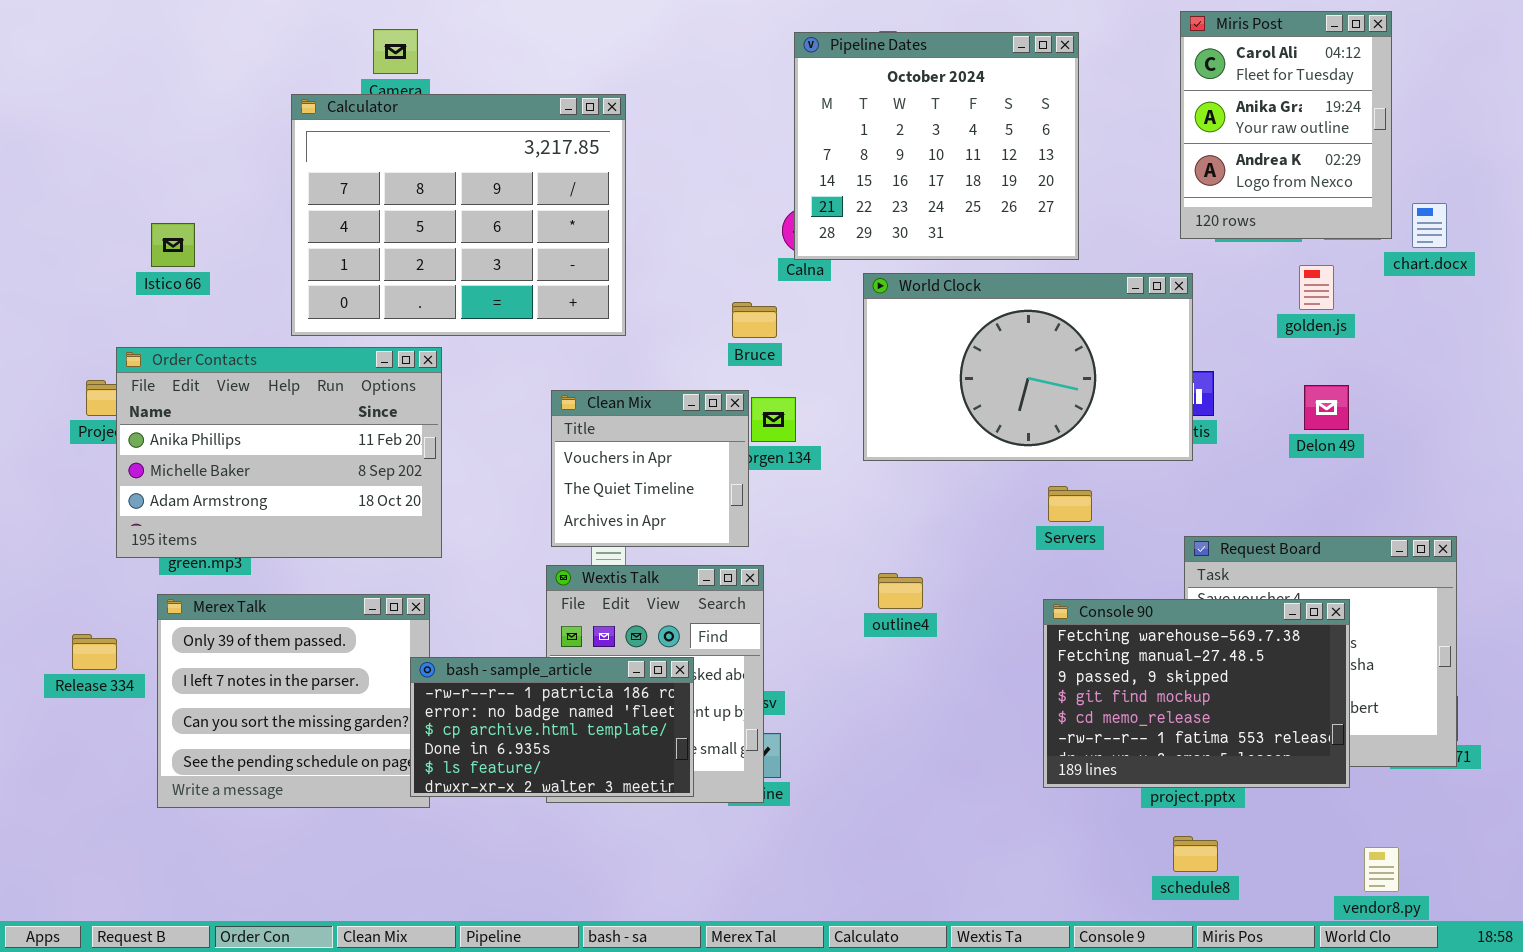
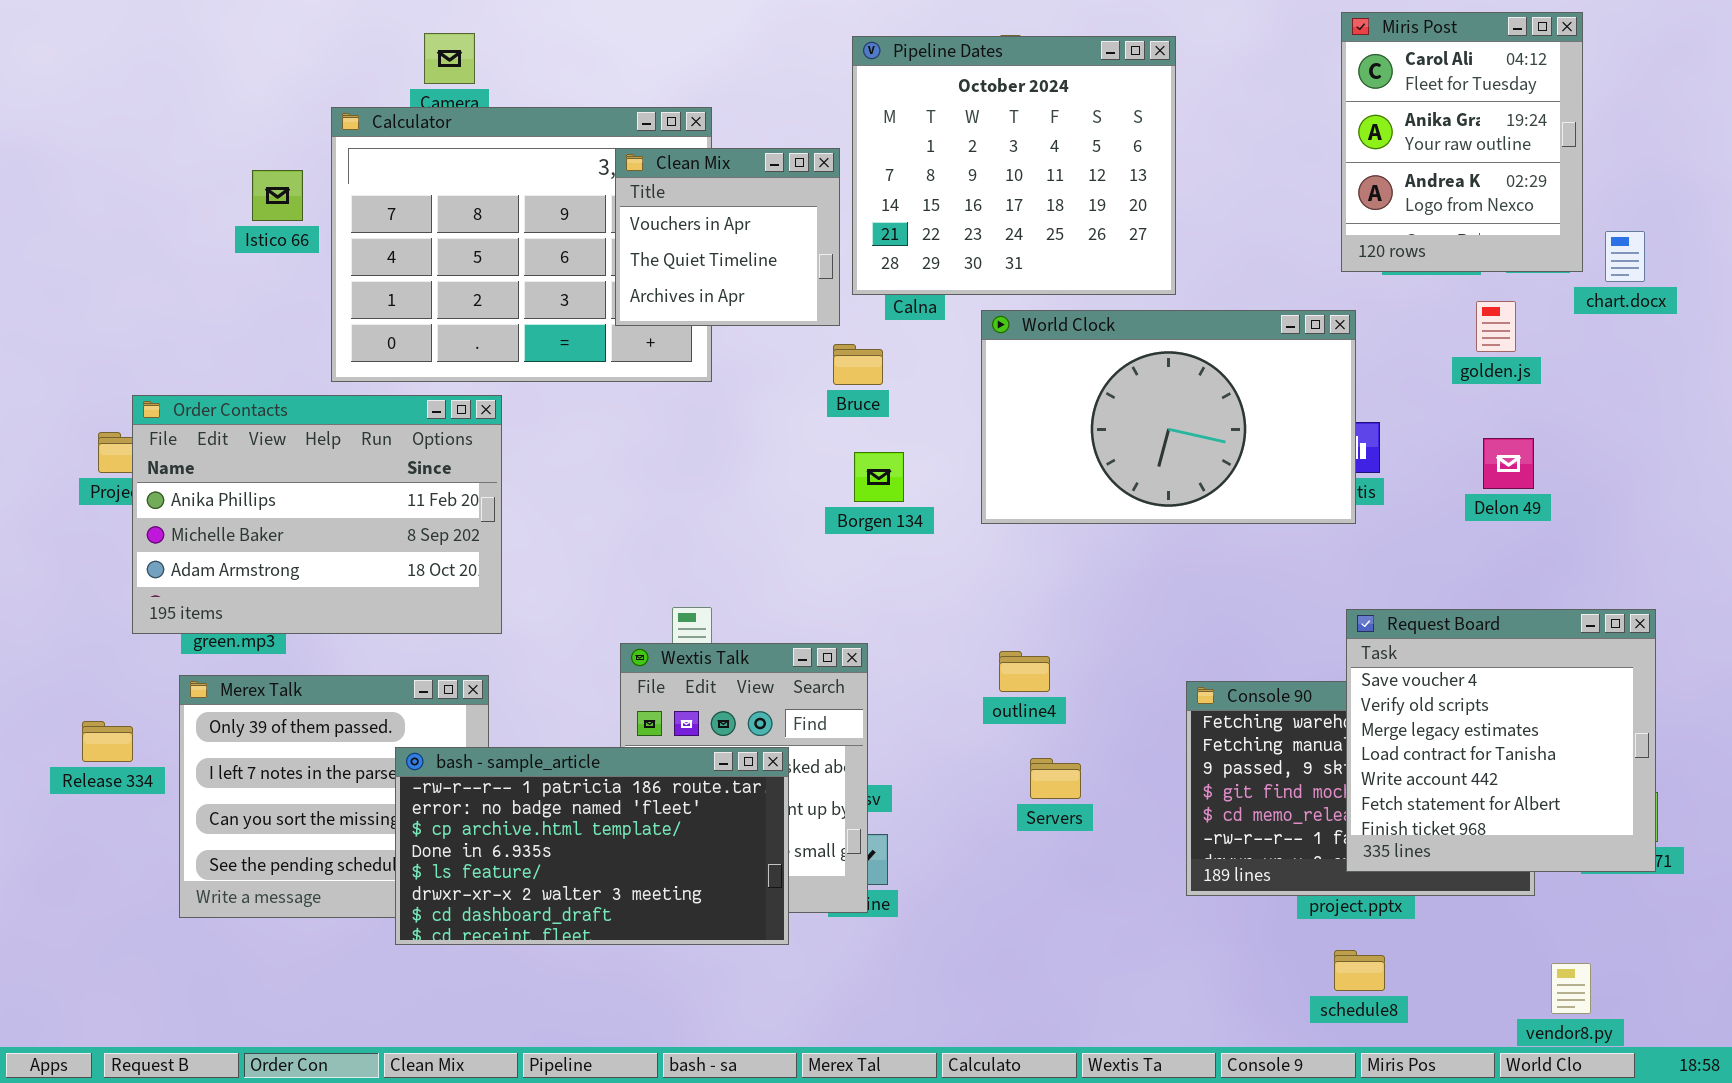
Pipeline Dates: [794,32,1079,260] -> [852,36,1176,295], moved
Istico 66: [151,223,195,267] -> [252,170,303,221], moved
Clean Mix: [551,390,749,547] -> [615,148,840,326], moved
Servers: [1048,486,1092,522] -> [1030,758,1081,799], moved
Request Board: [1184,536,1457,767] -> [1346,609,1656,872], raised
bash - sample_article: [410,657,694,797] -> [395,747,789,945], resized

